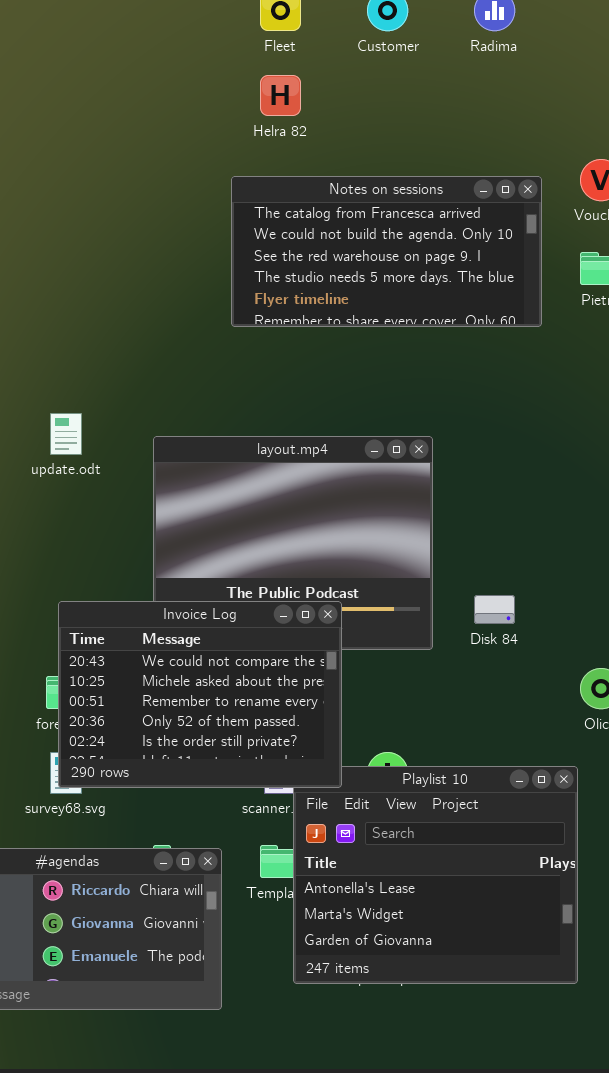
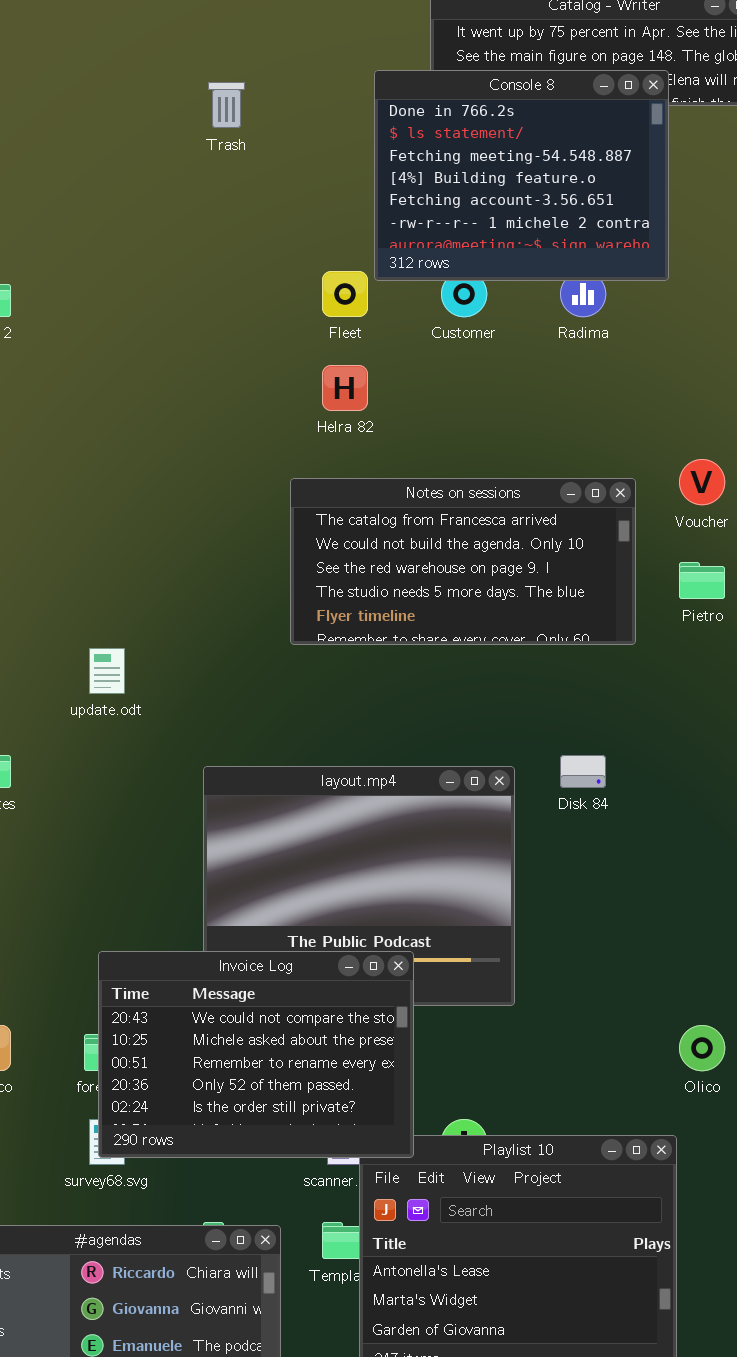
update.odt: [50,413,82,455] -> [89,648,125,694], moved
Disk 84: [474,595,515,624] -> [560,755,606,788], moved

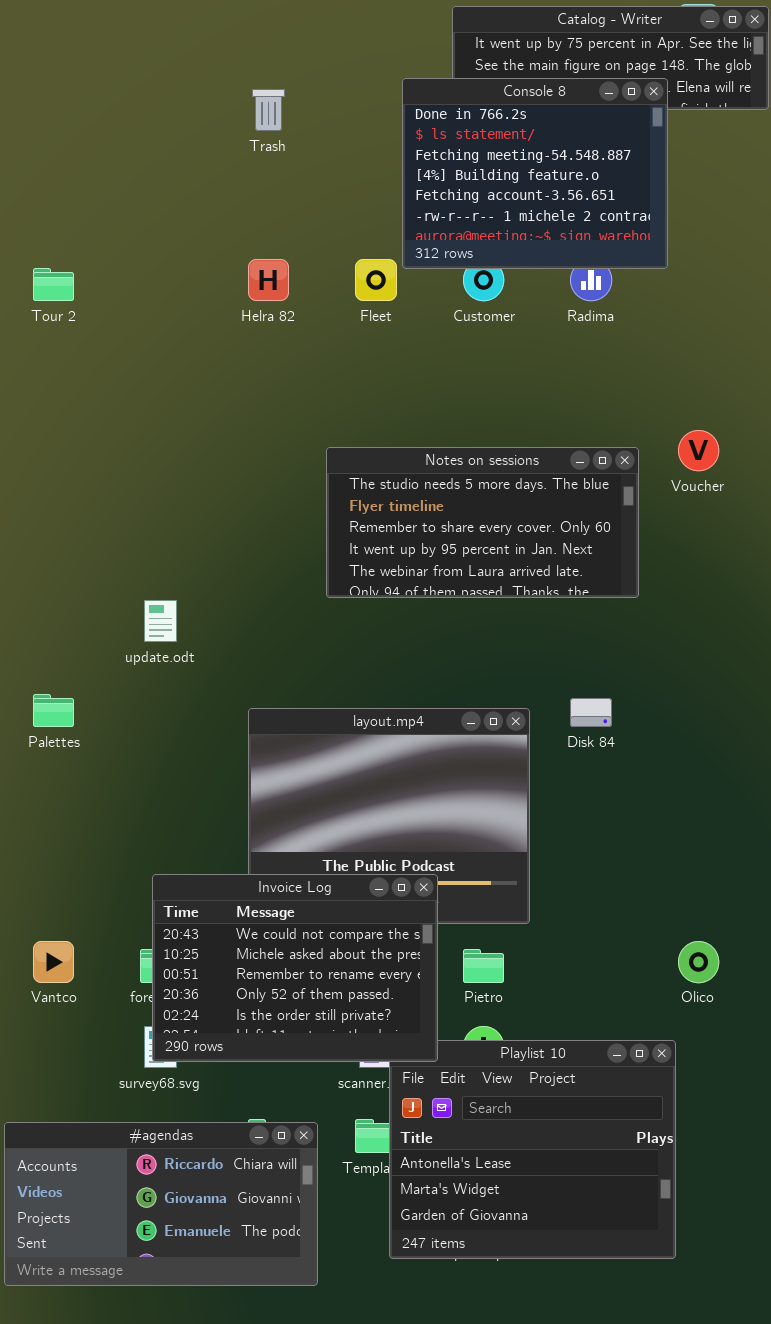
Helra 82: [322,365,368,411] -> [248,259,289,301], moved
Notes on sessions: [290,478,636,645] -> [326,447,639,598], scrolled down 3 rows
Pietro: [679,562,725,599] -> [463,949,504,983], moved

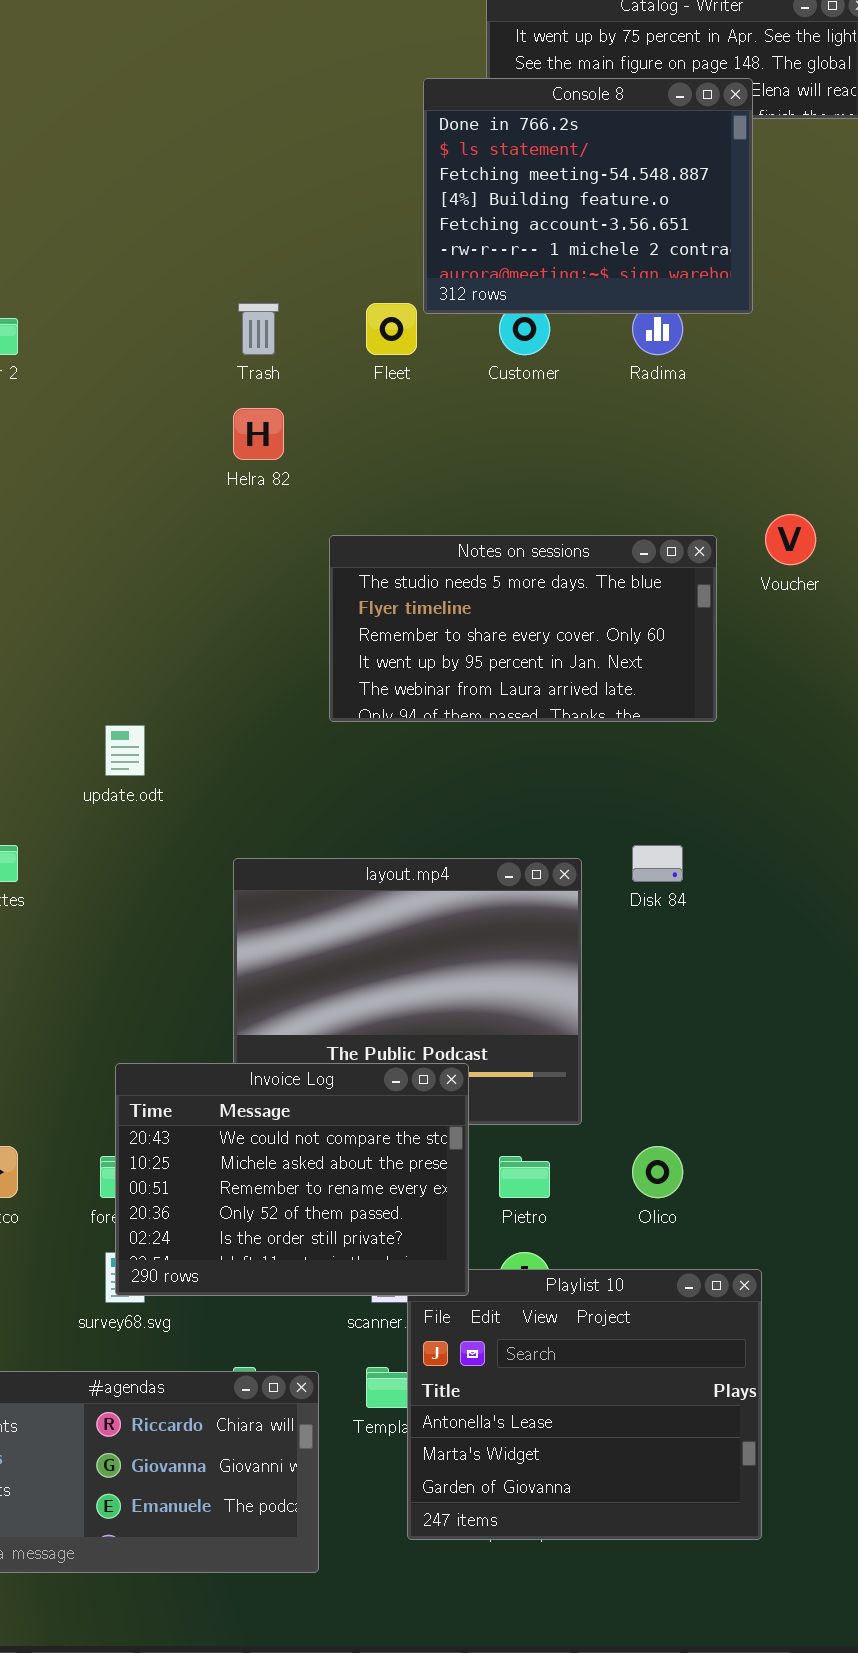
Trash: [252,89,285,131] -> [238,303,279,355], moved
Helra 82: [248,259,289,301] -> [233,408,284,460], moved
Olico: [678,941,719,983] -> [632,1146,683,1198], moved

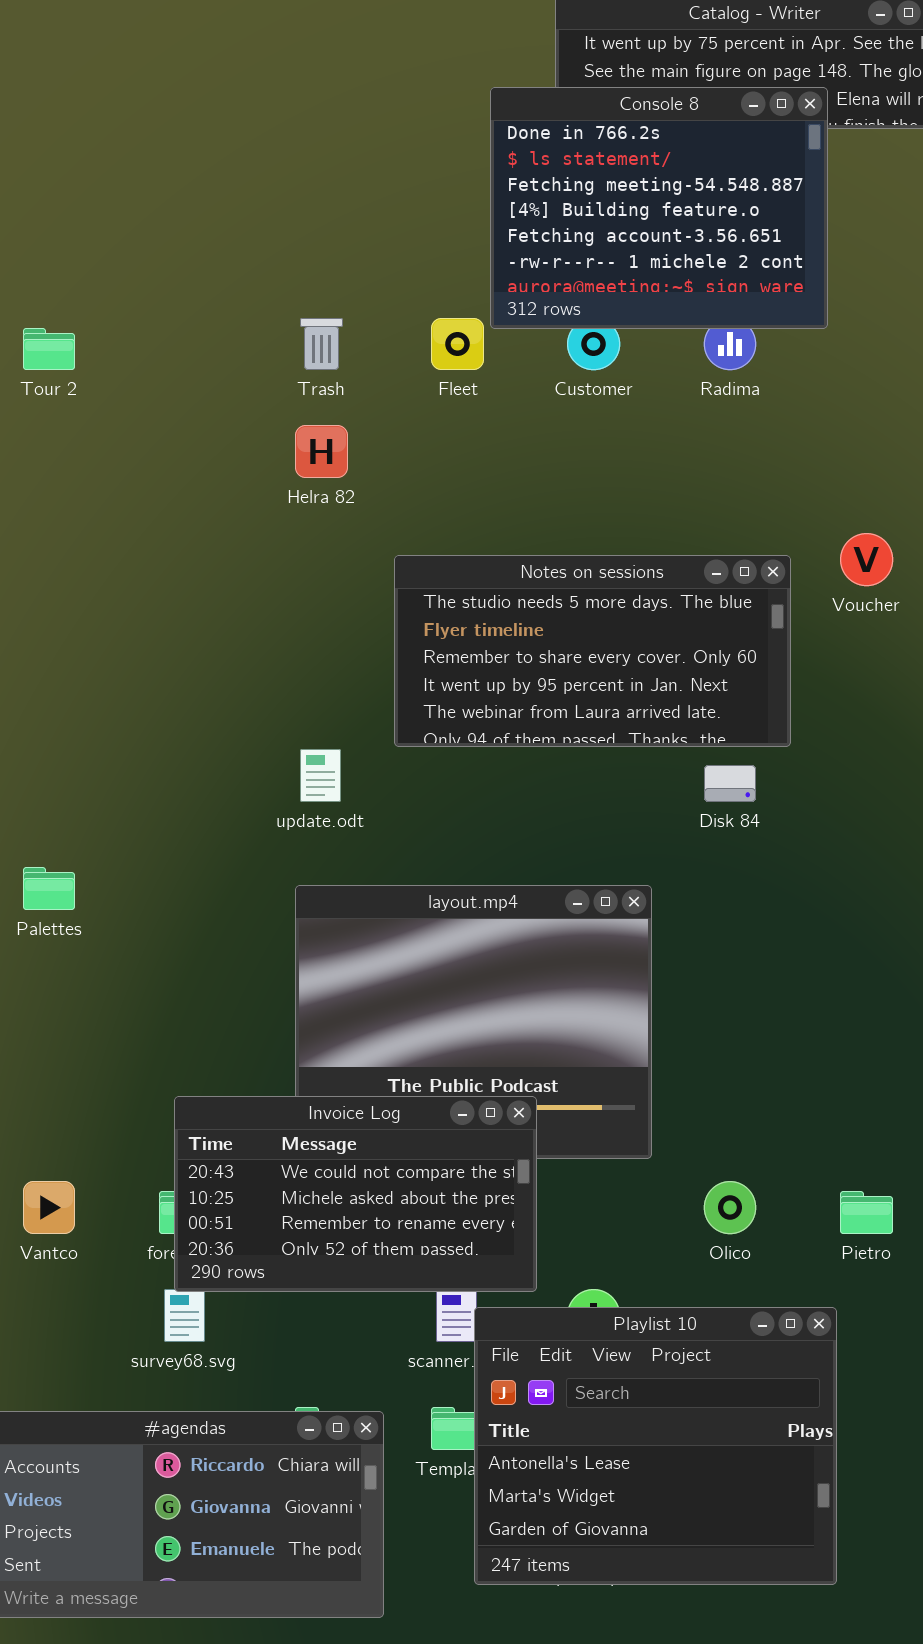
update.odt: [105,725,145,776] -> [300,749,341,802], moved
Disk 84: [632,845,683,882] -> [704,765,756,802], moved
Invoice Log: [115,1063,469,1296] -> [174,1096,537,1292], resized
Pietro: [499,1156,550,1198] -> [840,1191,893,1234], moved

